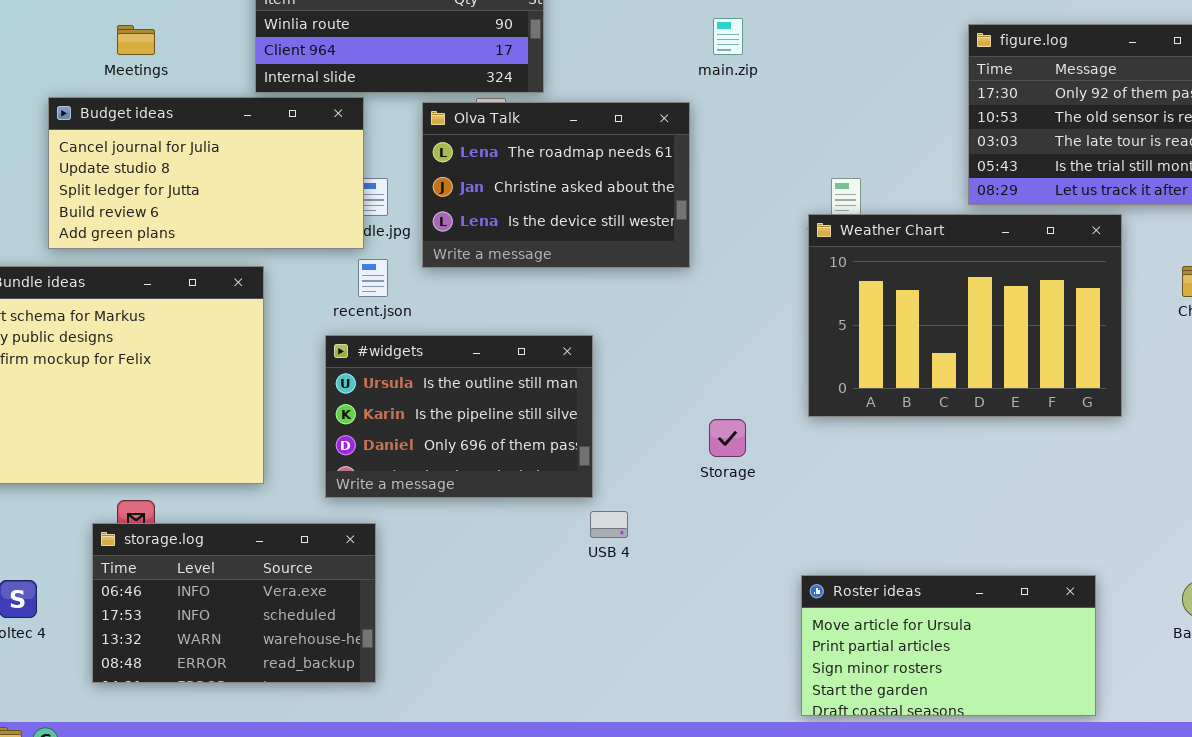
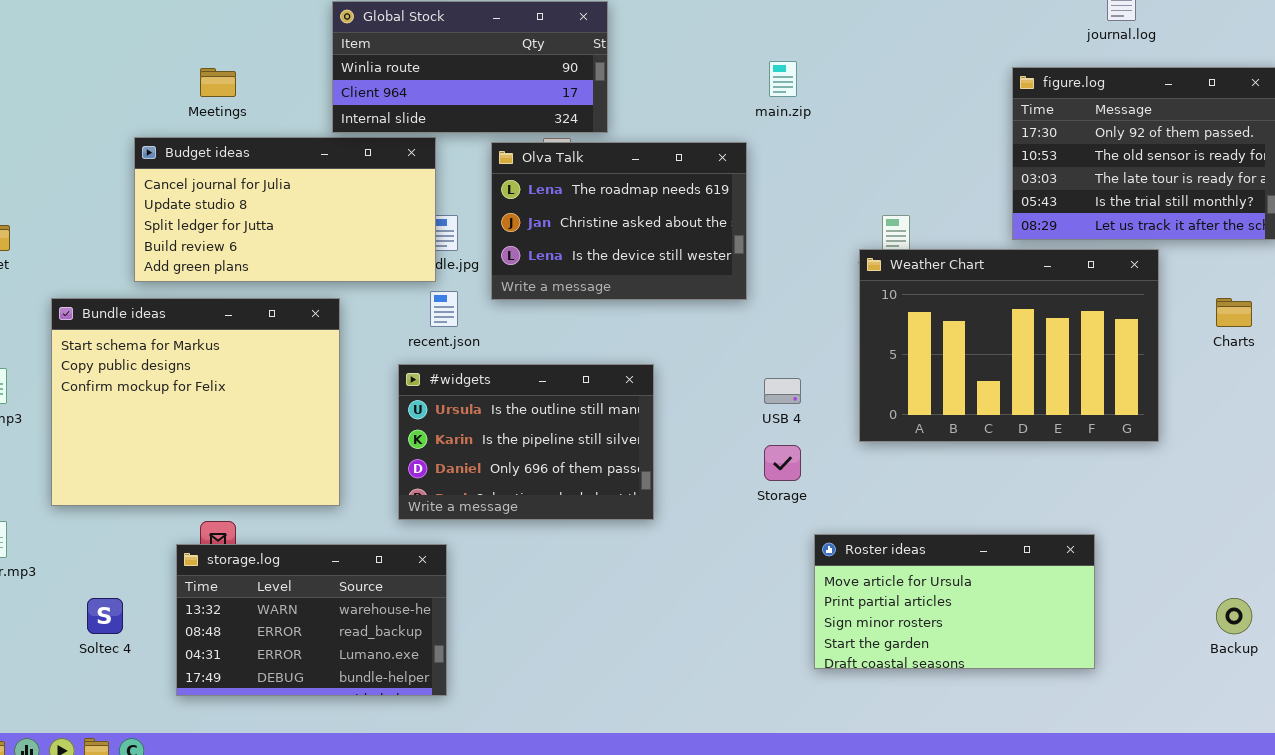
USB 4: [590,511,628,538] -> [764,378,801,404], moved
storage.log: [92,523,376,683] -> [176,544,447,696], scrolled down 2 rows
Roster ideas: [801,575,1096,716] -> [814,534,1095,669], moved

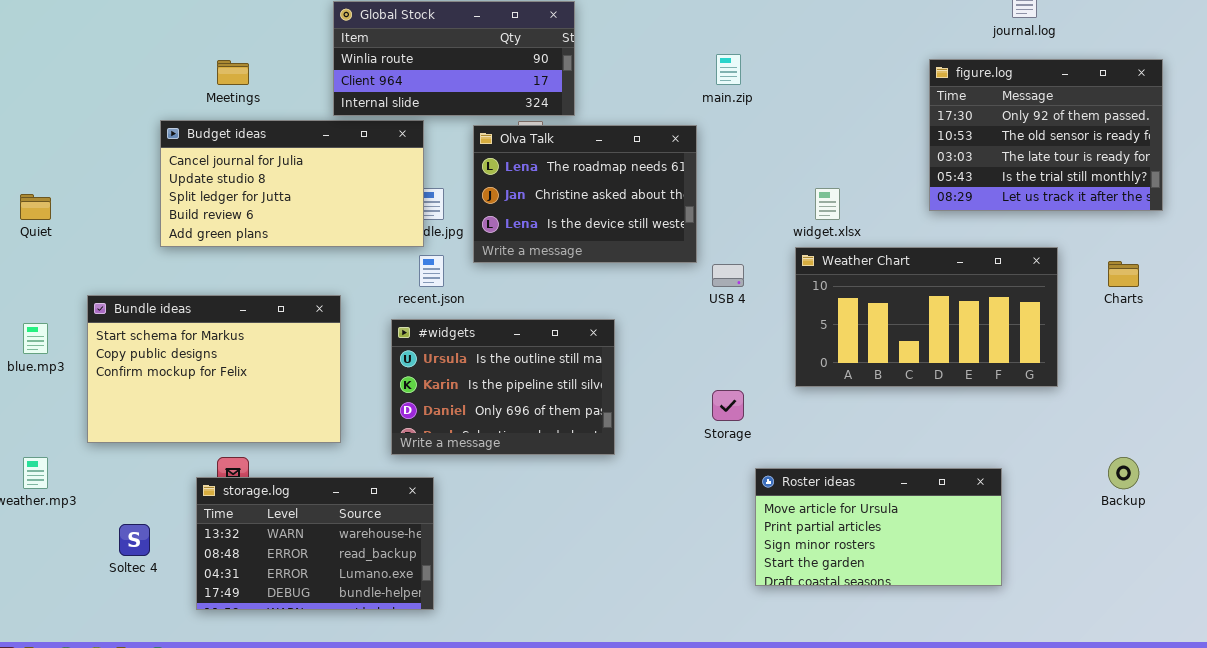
Weather Chart: [859,249,1159,442] -> [795,247,1058,387], resized
Bundle ideas: [51,298,340,506] -> [87,295,341,443], resized
USB 4: [764,378,801,404] -> [712,264,744,287], moved
Backup: [1216,598,1252,634] -> [1108,457,1139,489], moved

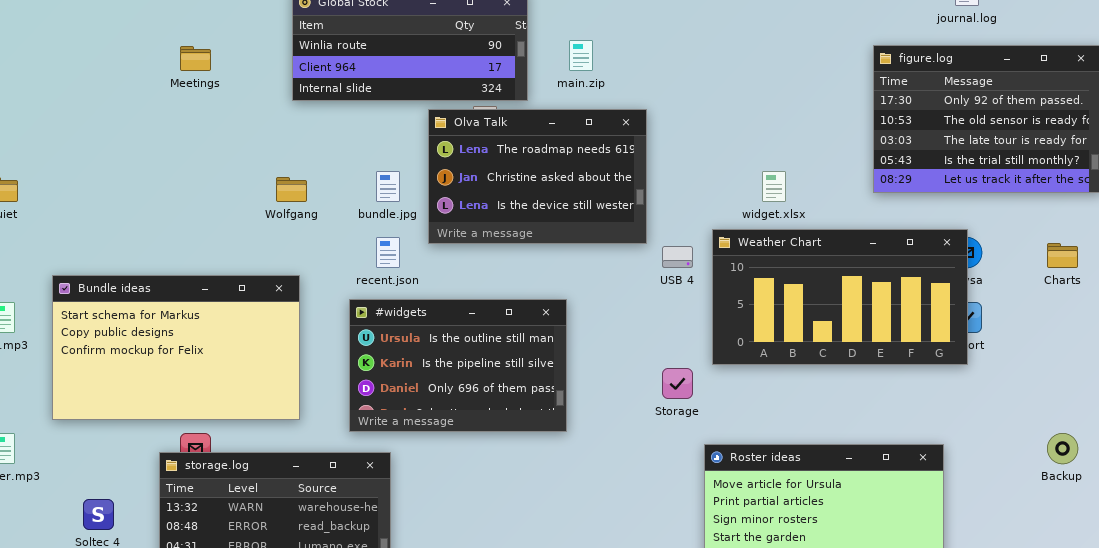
main.zip: [716,54,741,85] -> [569,40,593,71], moved
Budget ideas: [160,120,424,247] -> none, closed
Weather Chart: [795,247,1058,387] -> [712,229,968,365], moved

